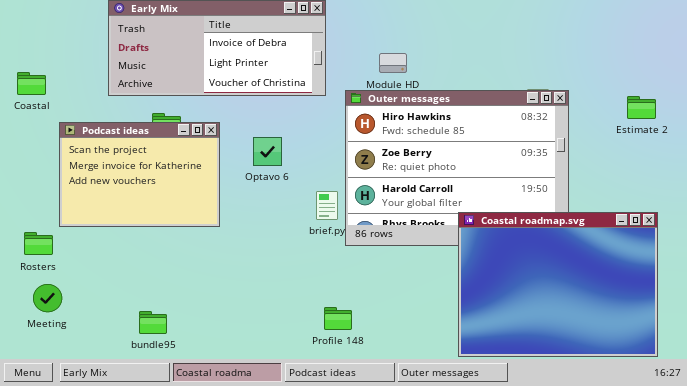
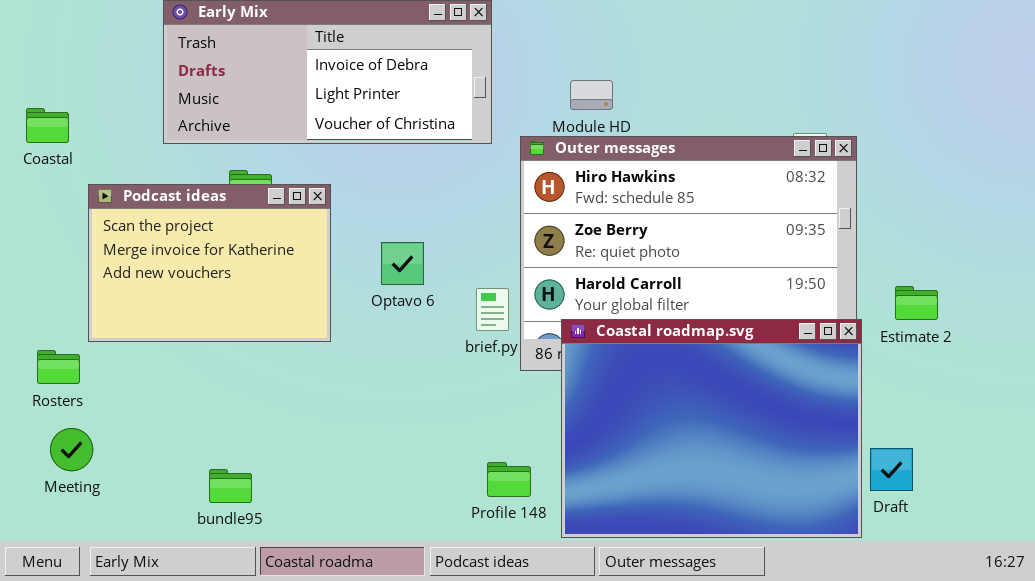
Estimate 2: [627,96,656,119] -> [895,286,938,320], moved
Optavo 6: [253,137,282,166] -> [381,242,424,285], moved
Coastal roadmap.svg: [458,212,658,357] -> [561,319,862,538], moved

